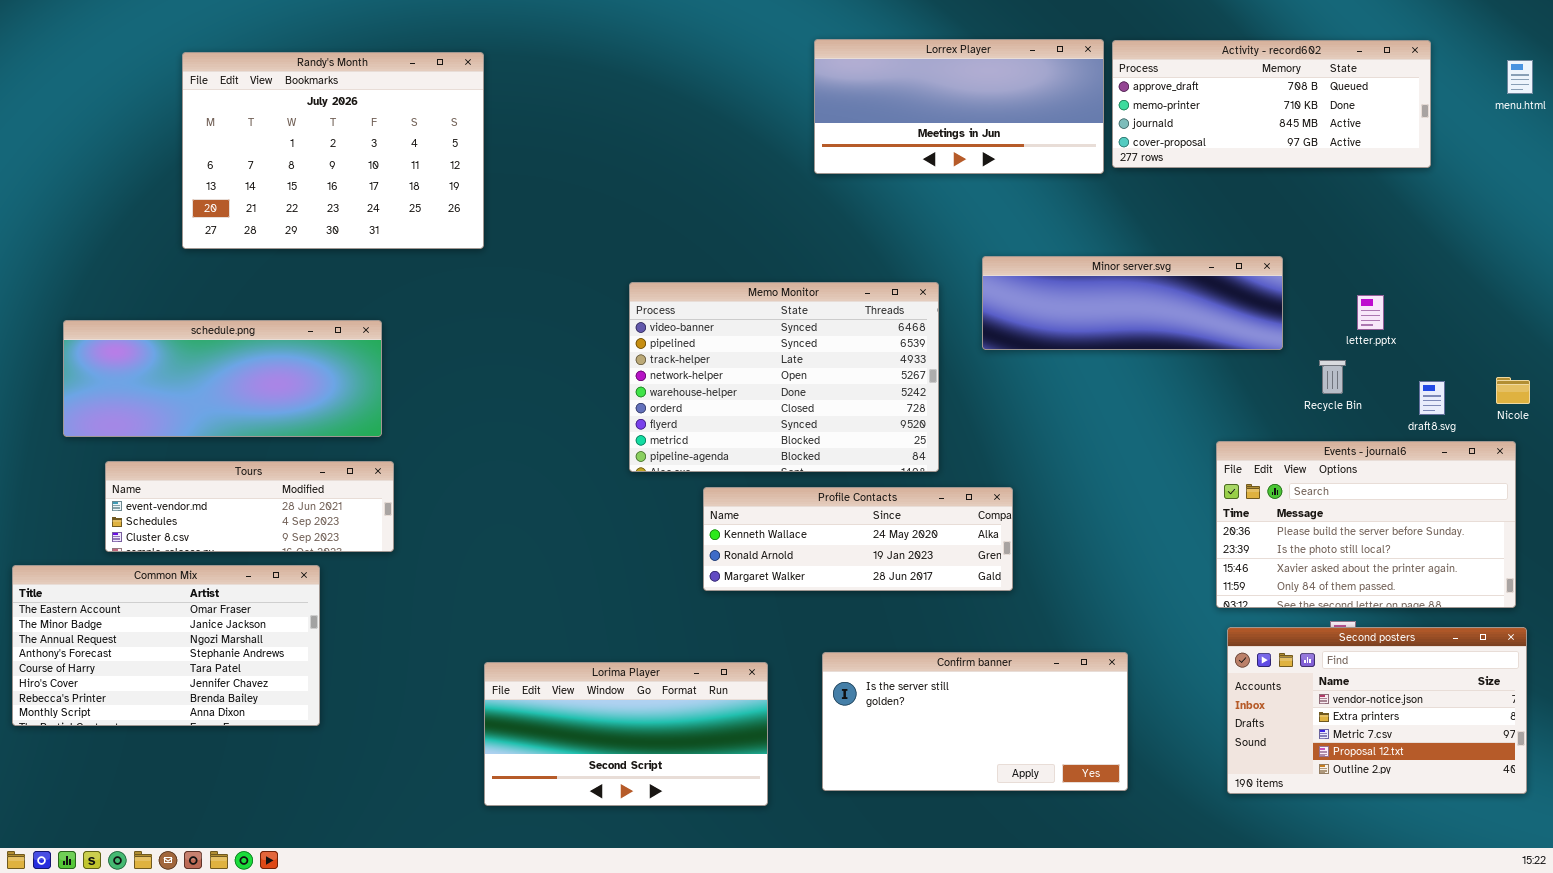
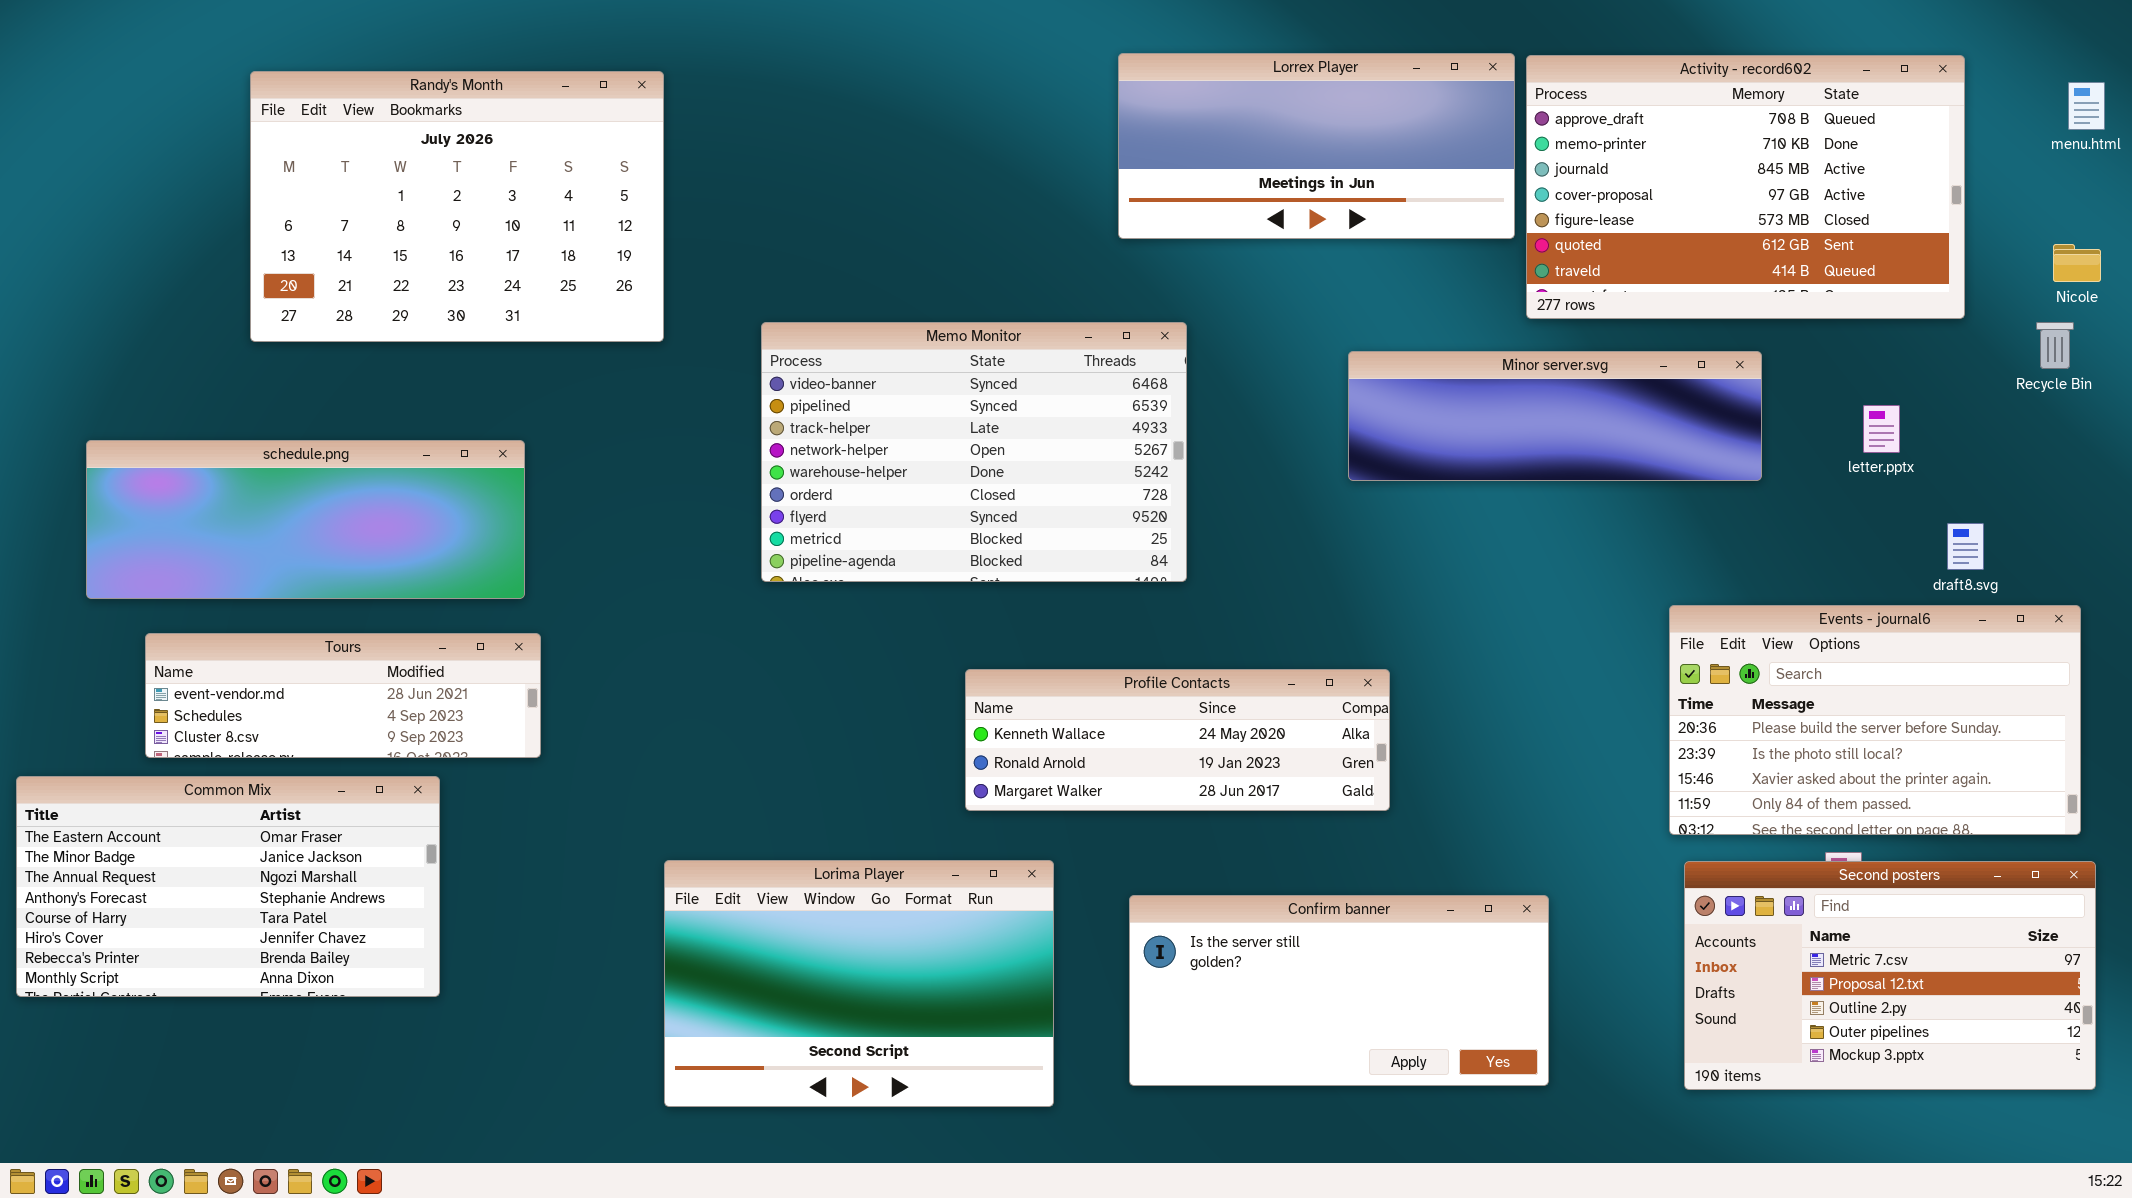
Activity - record602: [1112,40,1431,168] -> [1526,55,1965,319], resized
Memo Monitor: [629,282,939,472] -> [761,322,1187,582], moved
Recycle Bin: [1319,360,1346,394] -> [2036,322,2074,369], moved
Nicole: [1496,377,1530,404] -> [2053,244,2101,282], moved
Second posters: [1227,627,1527,794] -> [1684,861,2096,1090], scrolled down 2 rows
Lorima Player: [484,662,768,806] -> [664,860,1054,1107], resized

